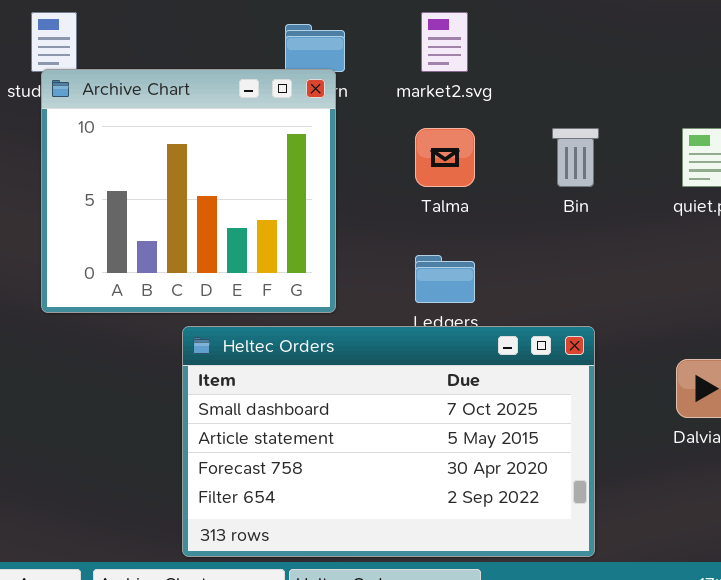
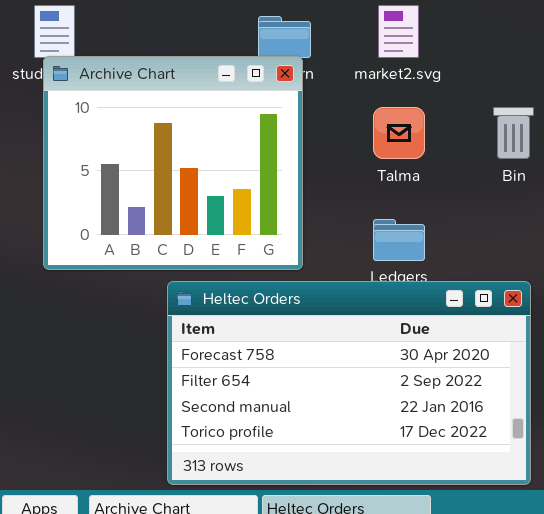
Heltec Orders: [182,326,595,557] -> [167,281,531,485], scrolled down 2 rows

